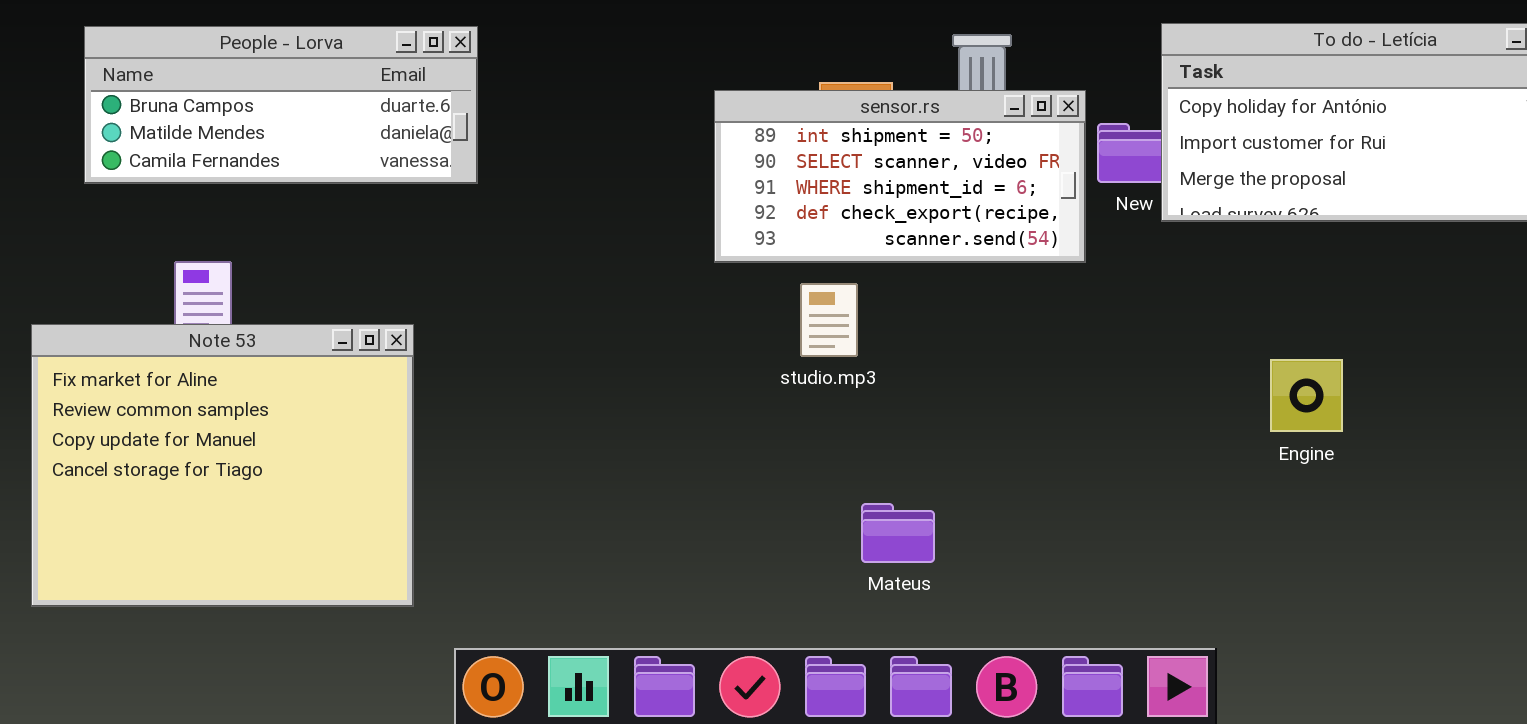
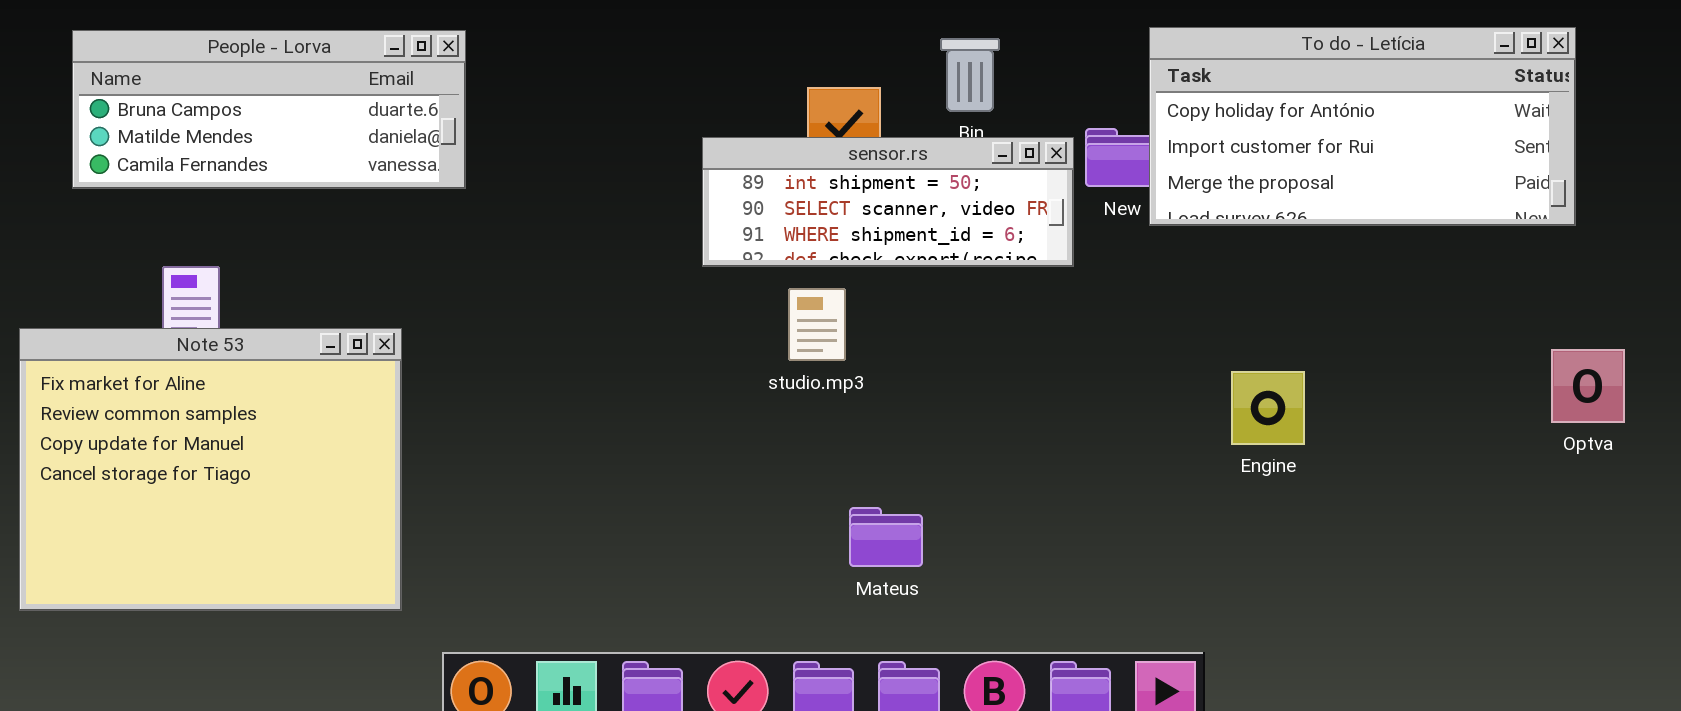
sensor.rs: [714,90,1086,263] -> [702,137,1074,267], resized
Engine: [1270,359,1343,432] -> [1231,371,1305,445], moved

